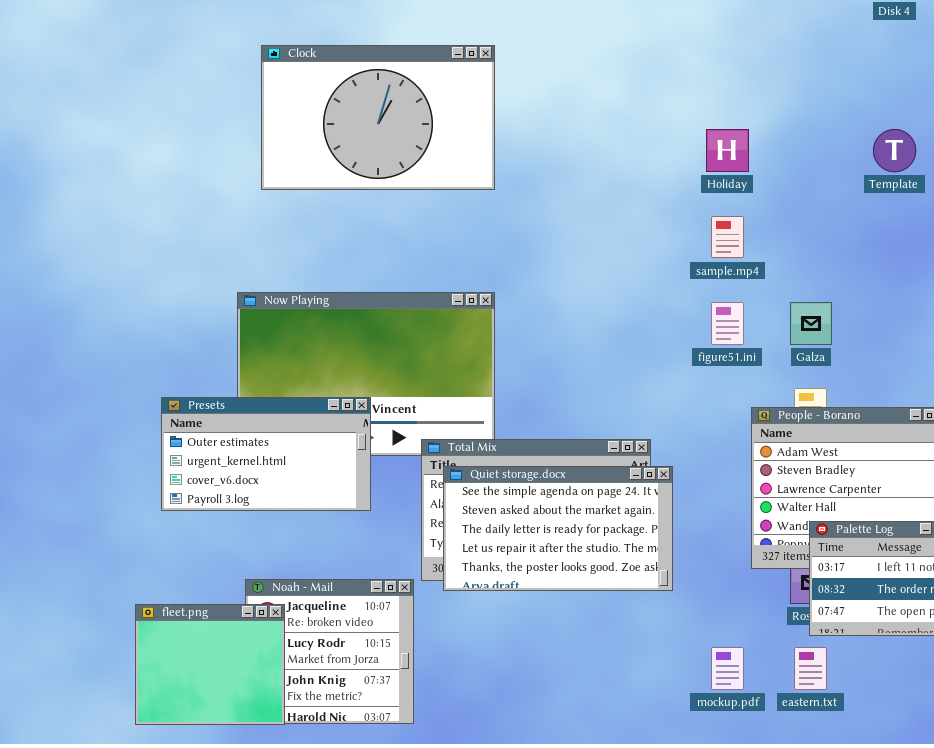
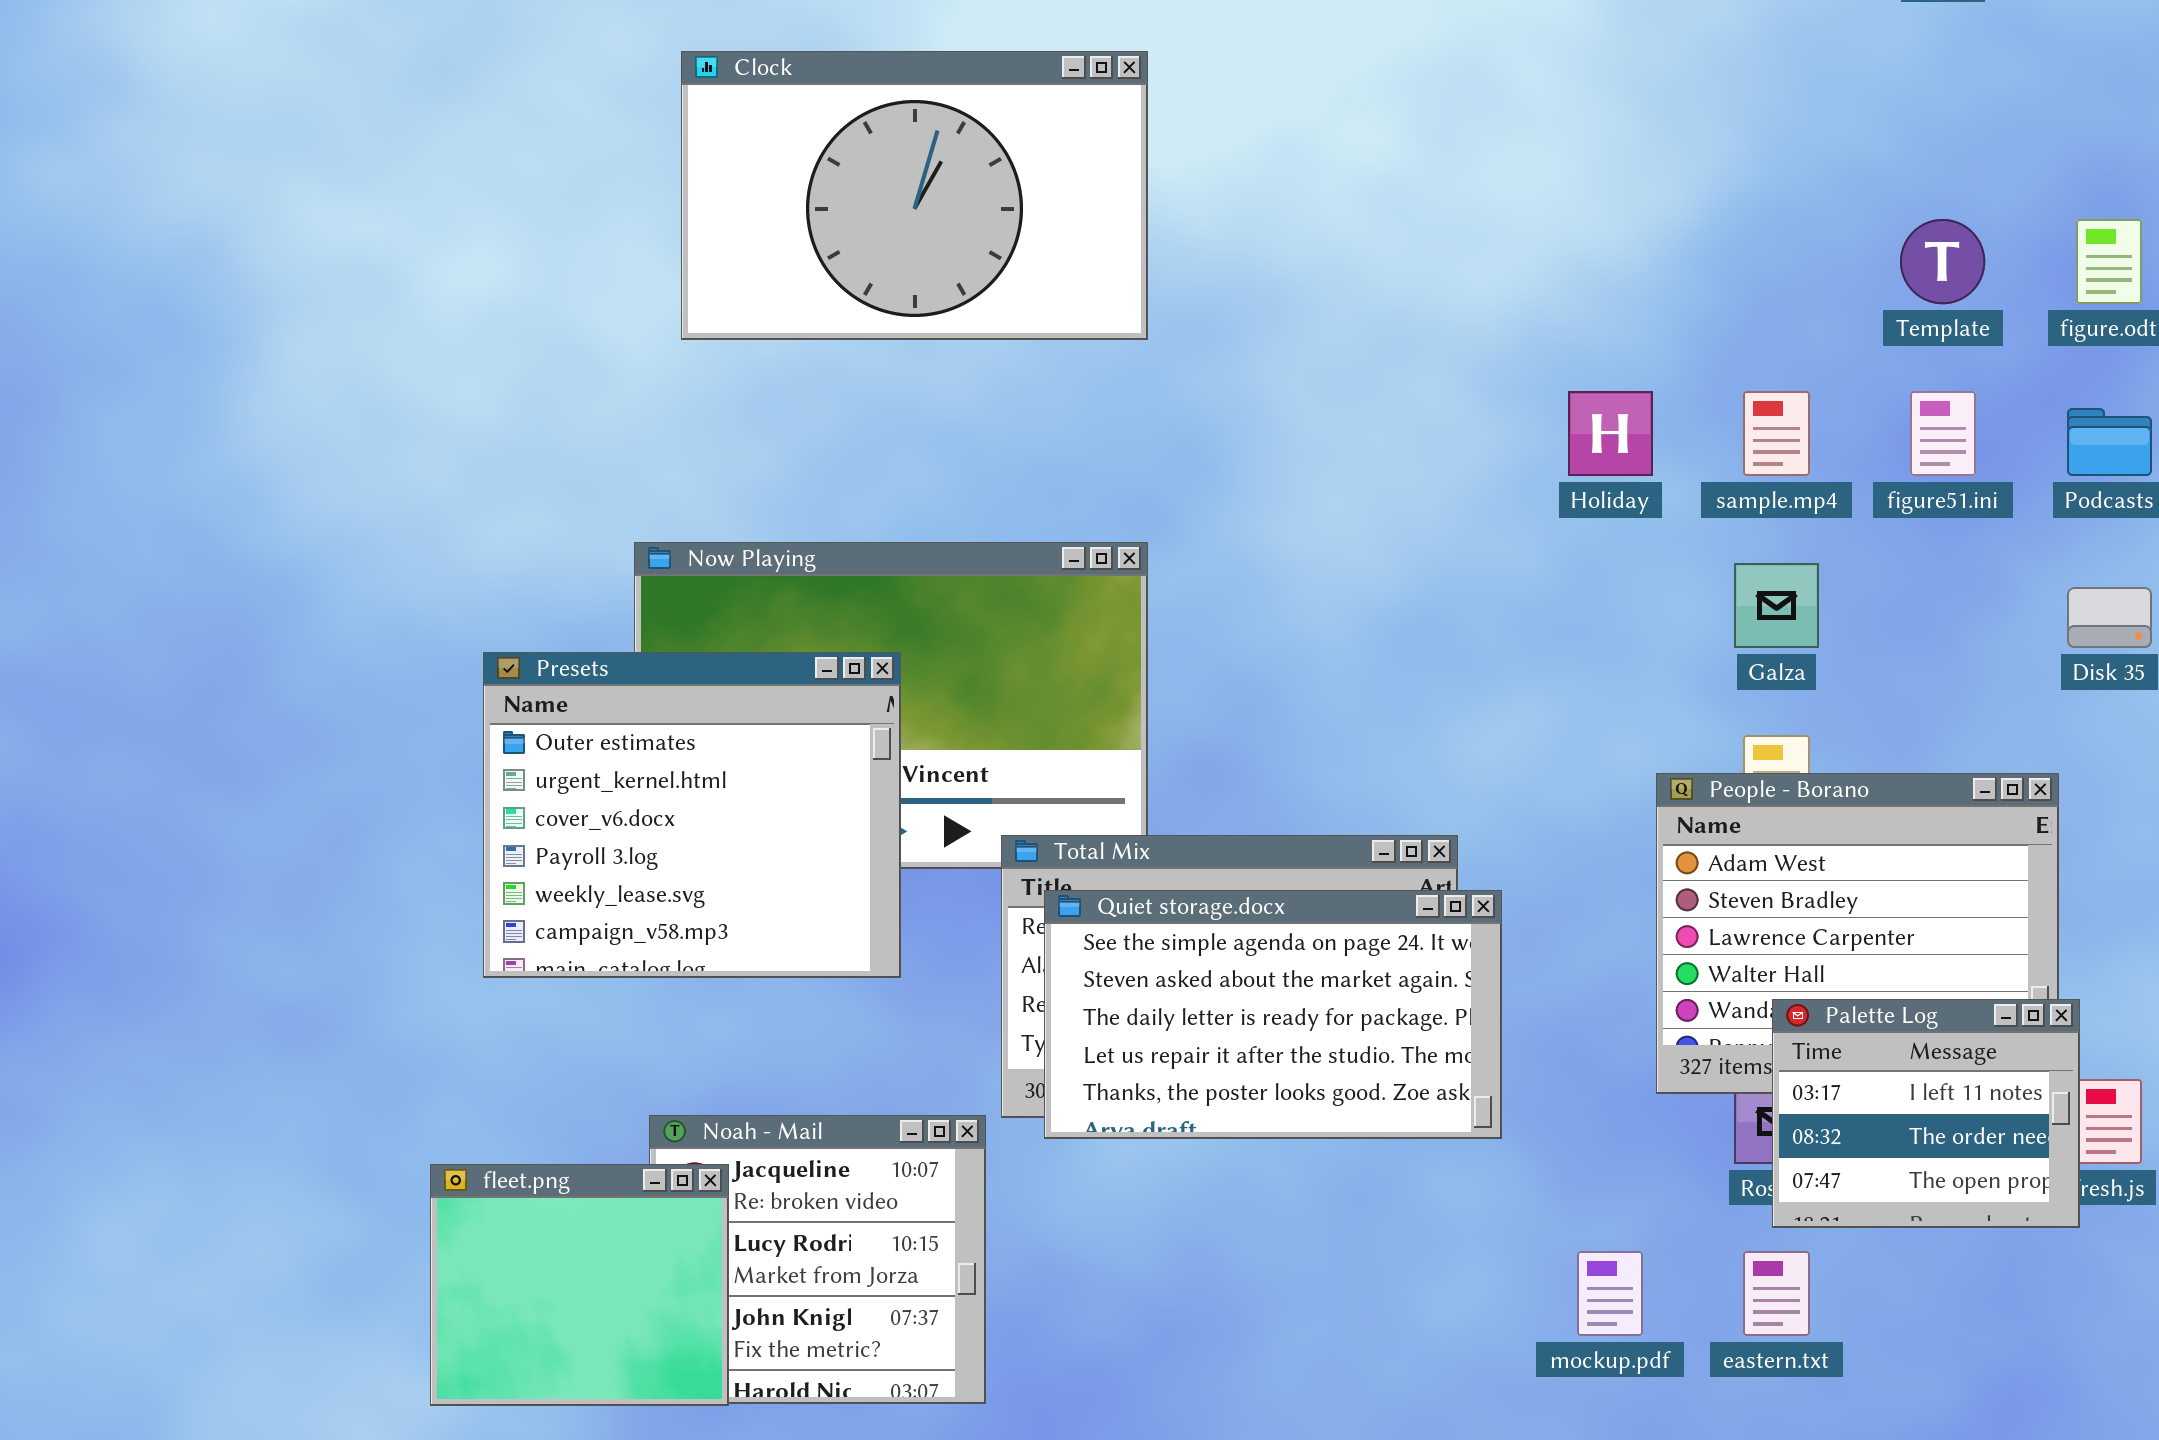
Holiday: [706,129,749,172] -> [1568,391,1653,476], moved
sample.mp4: [711,216,744,258] -> [1743,391,1810,476], moved
figure51.ini: [711,302,744,345] -> [1910,391,1976,476], moved
Presets: [161,397,371,511] -> [483,652,901,978], resized

